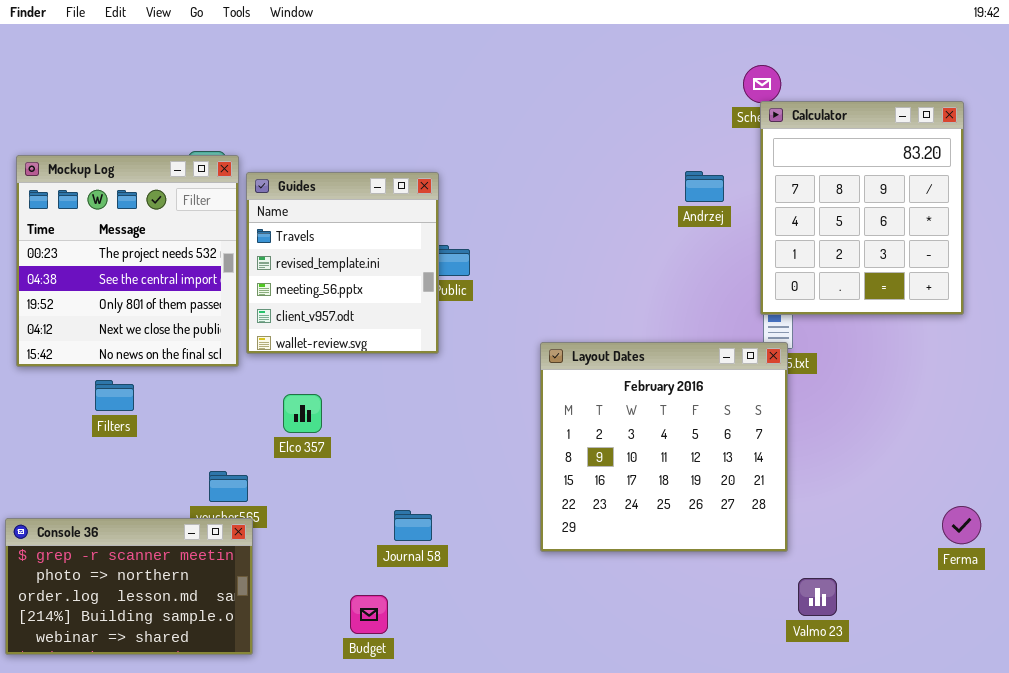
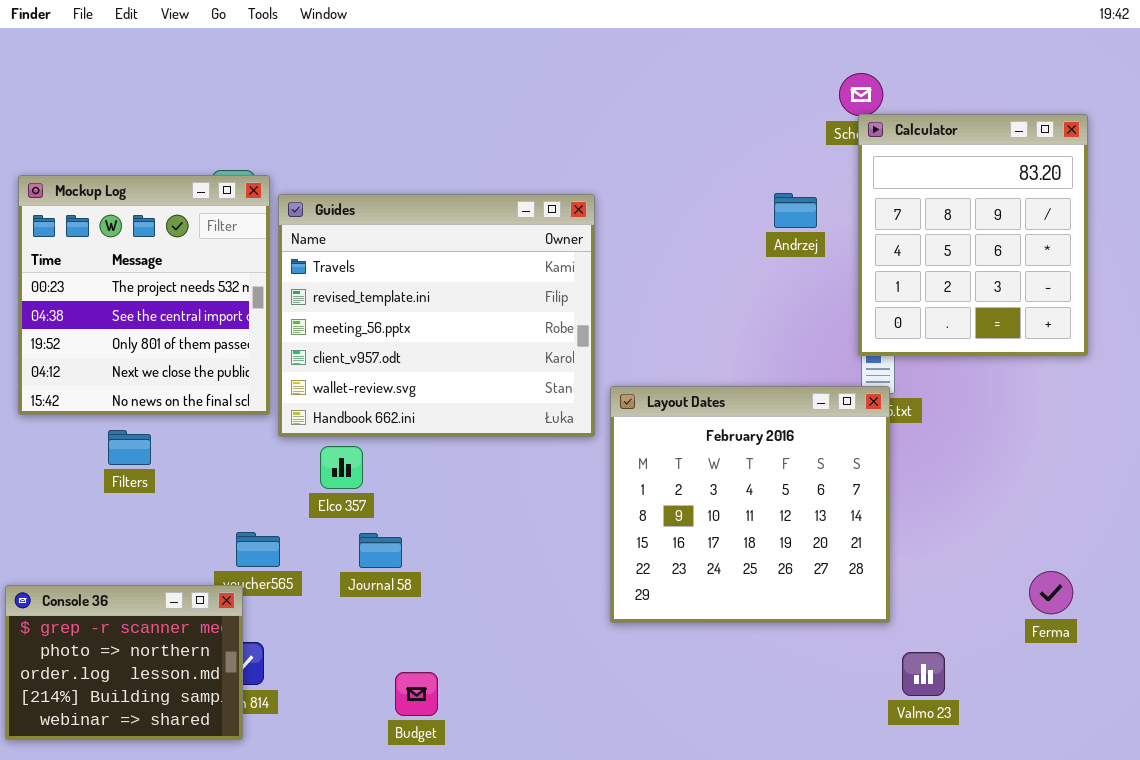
Guides: [246,172,439,354] -> [278,194,595,437], resized
Ferma: [942,506,981,544] -> [1029,571,1073,614], moved
Journal 58: [394,510,432,541] -> [359,533,402,568], moved
Console 36: [5,518,253,655] -> [5,585,243,740], resized

